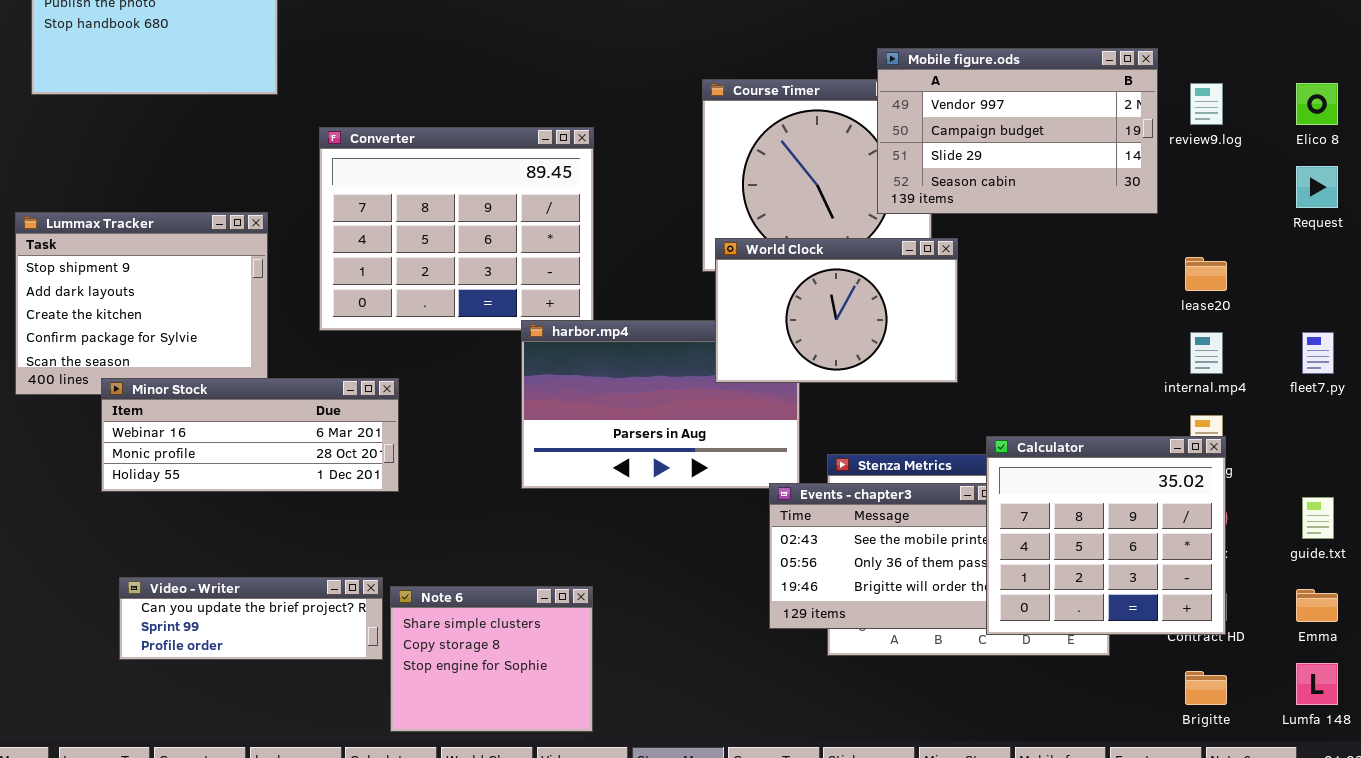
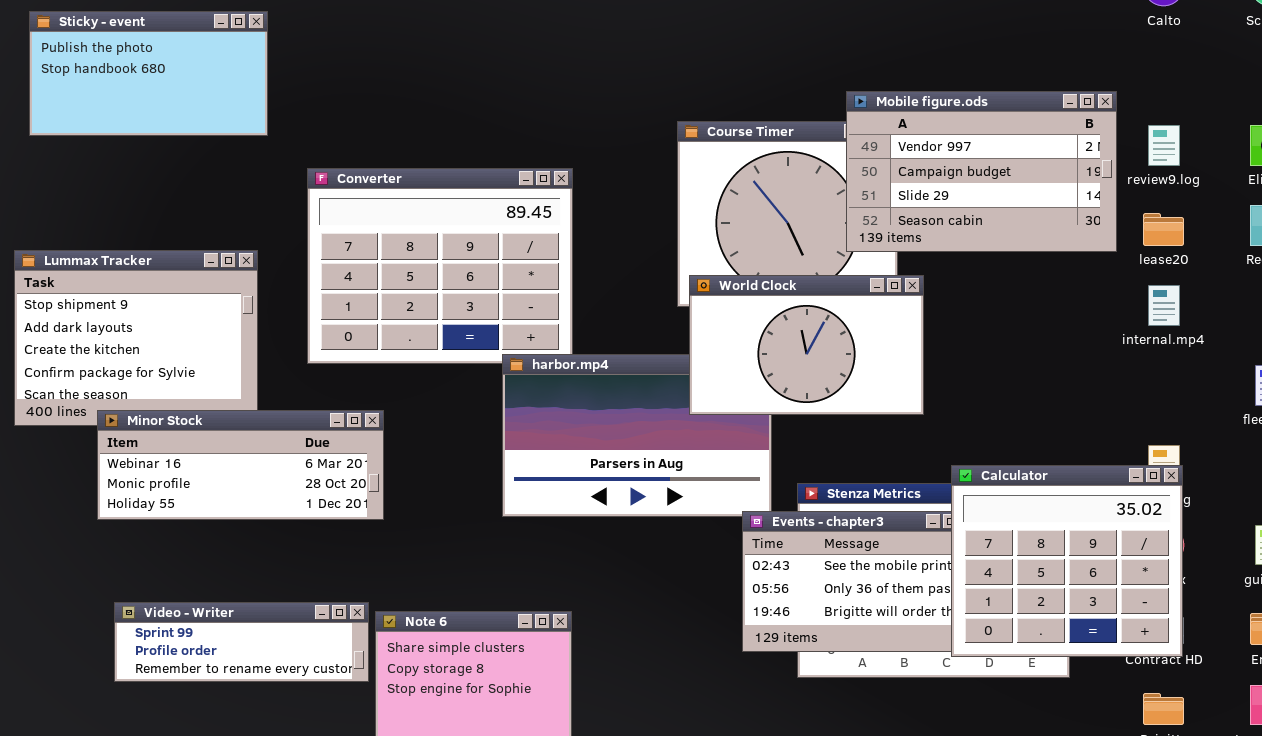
lease20: [1185,257,1227,291] -> [1143,213,1184,246], moved
internal.mp4: [1190,332,1223,374] -> [1148,285,1180,326], moved
Video - Writer: [119,577,383,660] -> [114,602,369,682], scrolled down 1 row

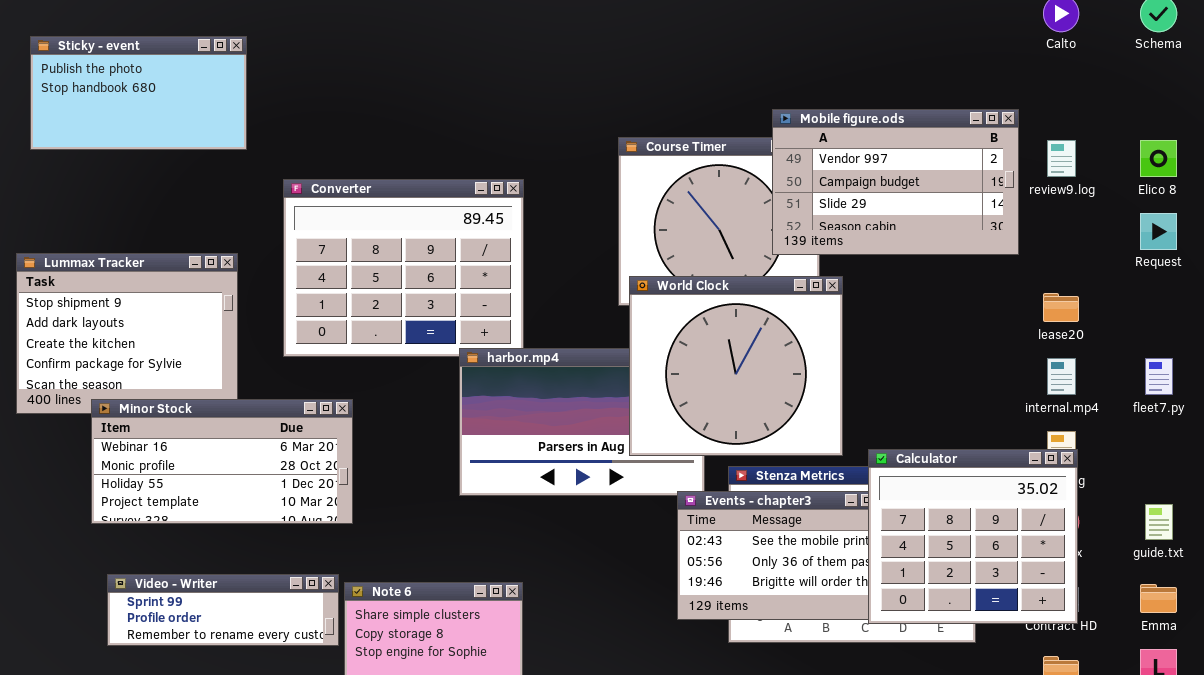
lease20: [1143,213,1184,246] -> [1043,293,1079,322], moved
World Clock: [689,275,924,415] -> [629,276,843,456], resized
internal.mp4: [1148,285,1180,326] -> [1047,358,1076,395], moved
Minor Stock: [97,410,384,520] -> [91,399,353,524], resized

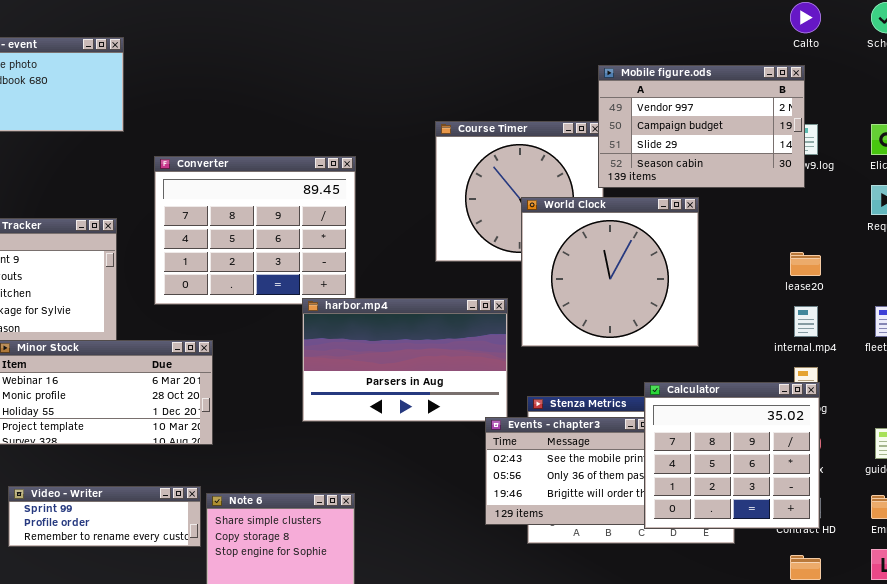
Mobile figure.ods: [772,109,1019,255] -> [598,65,805,188], moved
World Clock: [629,276,843,456] -> [521,197,699,347], moved

